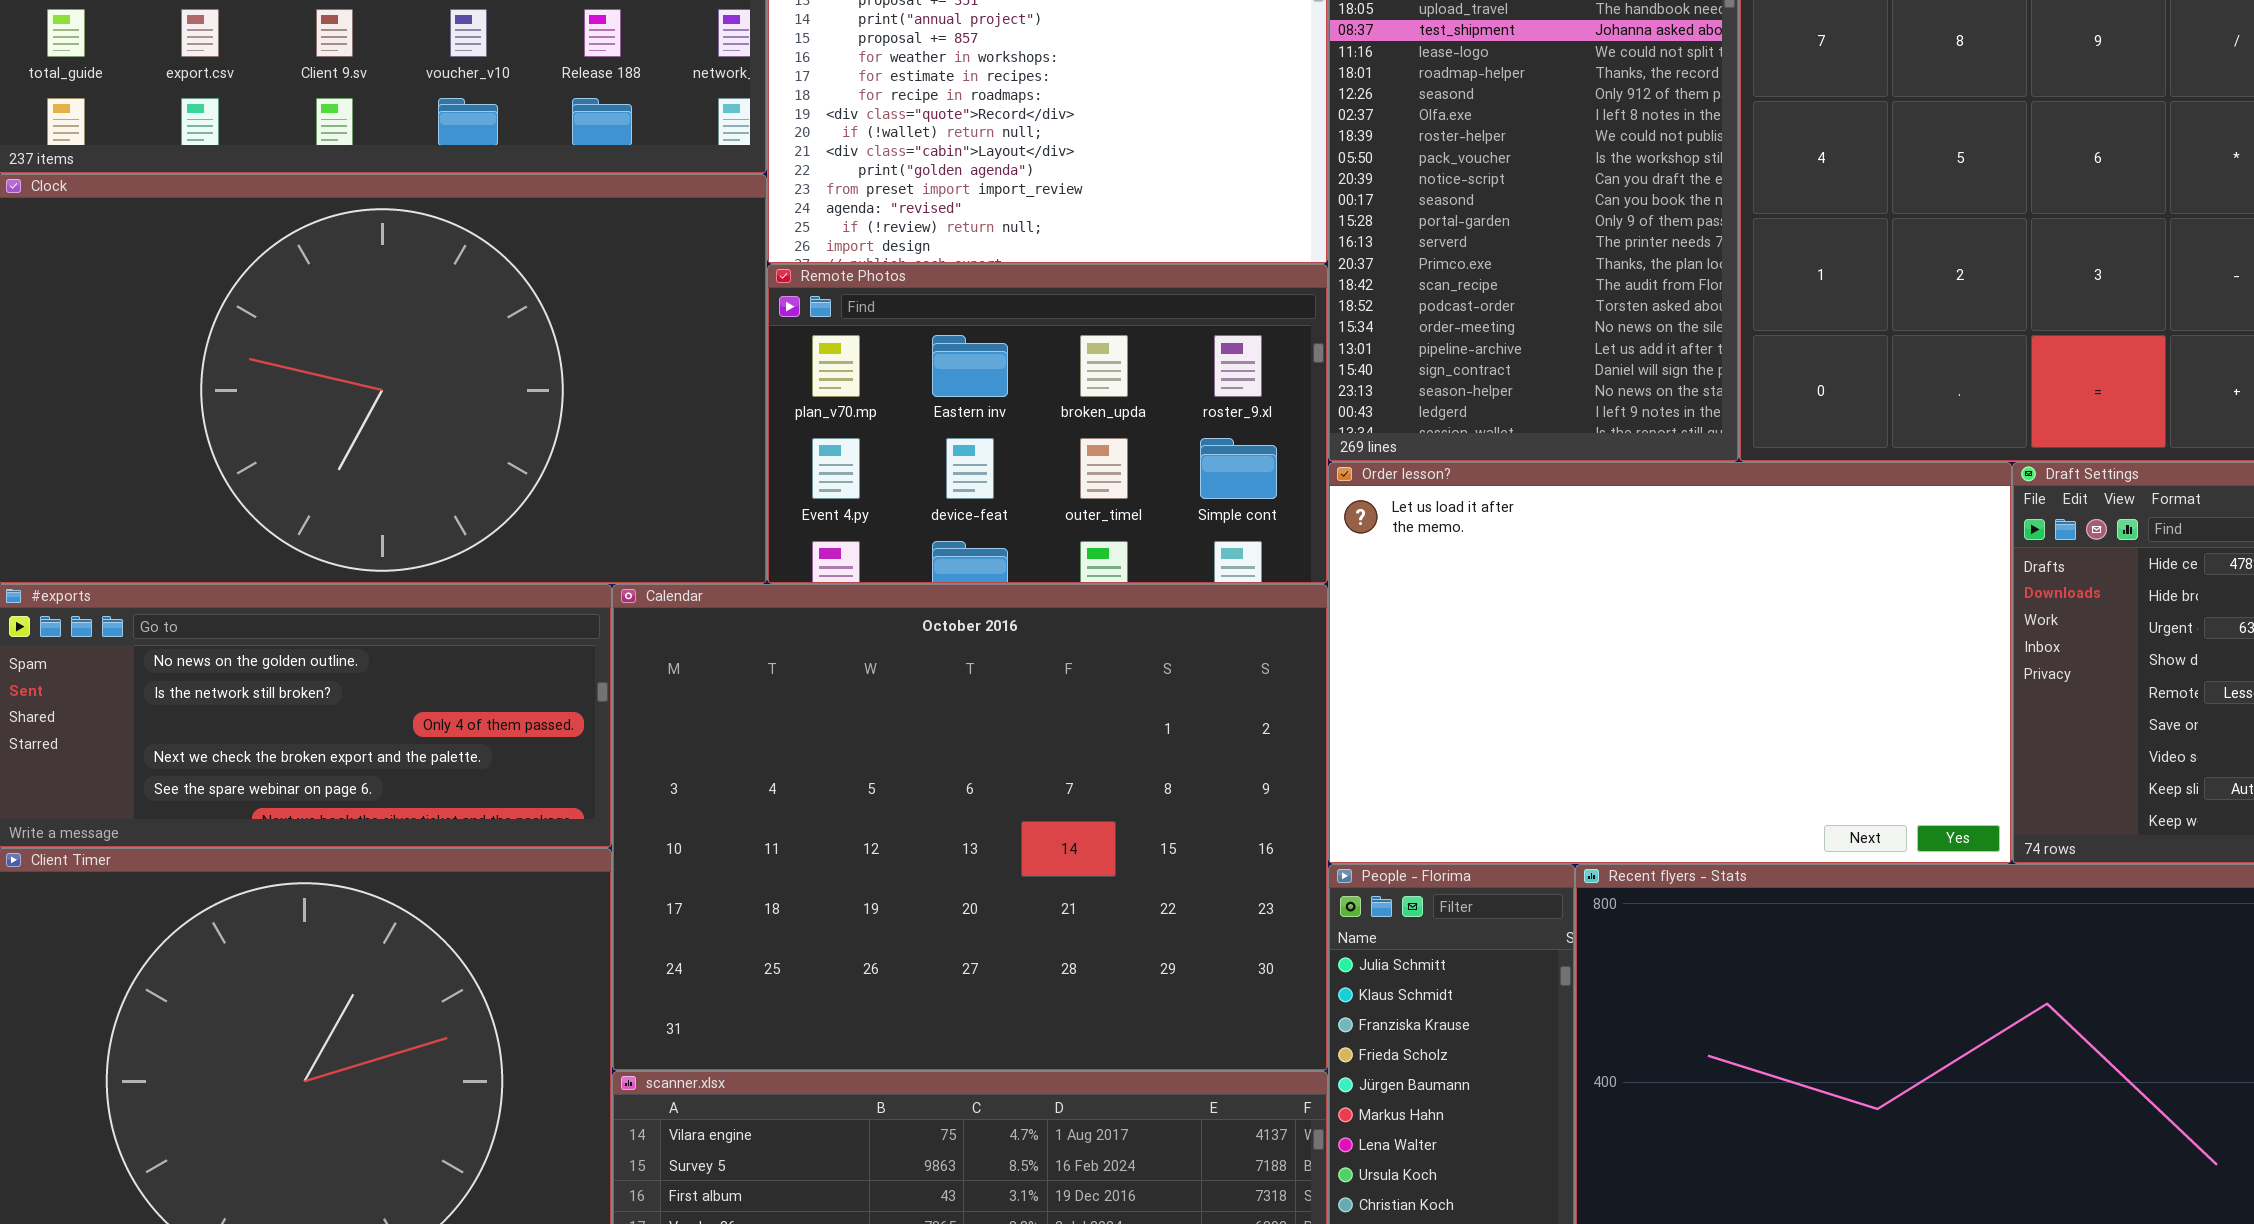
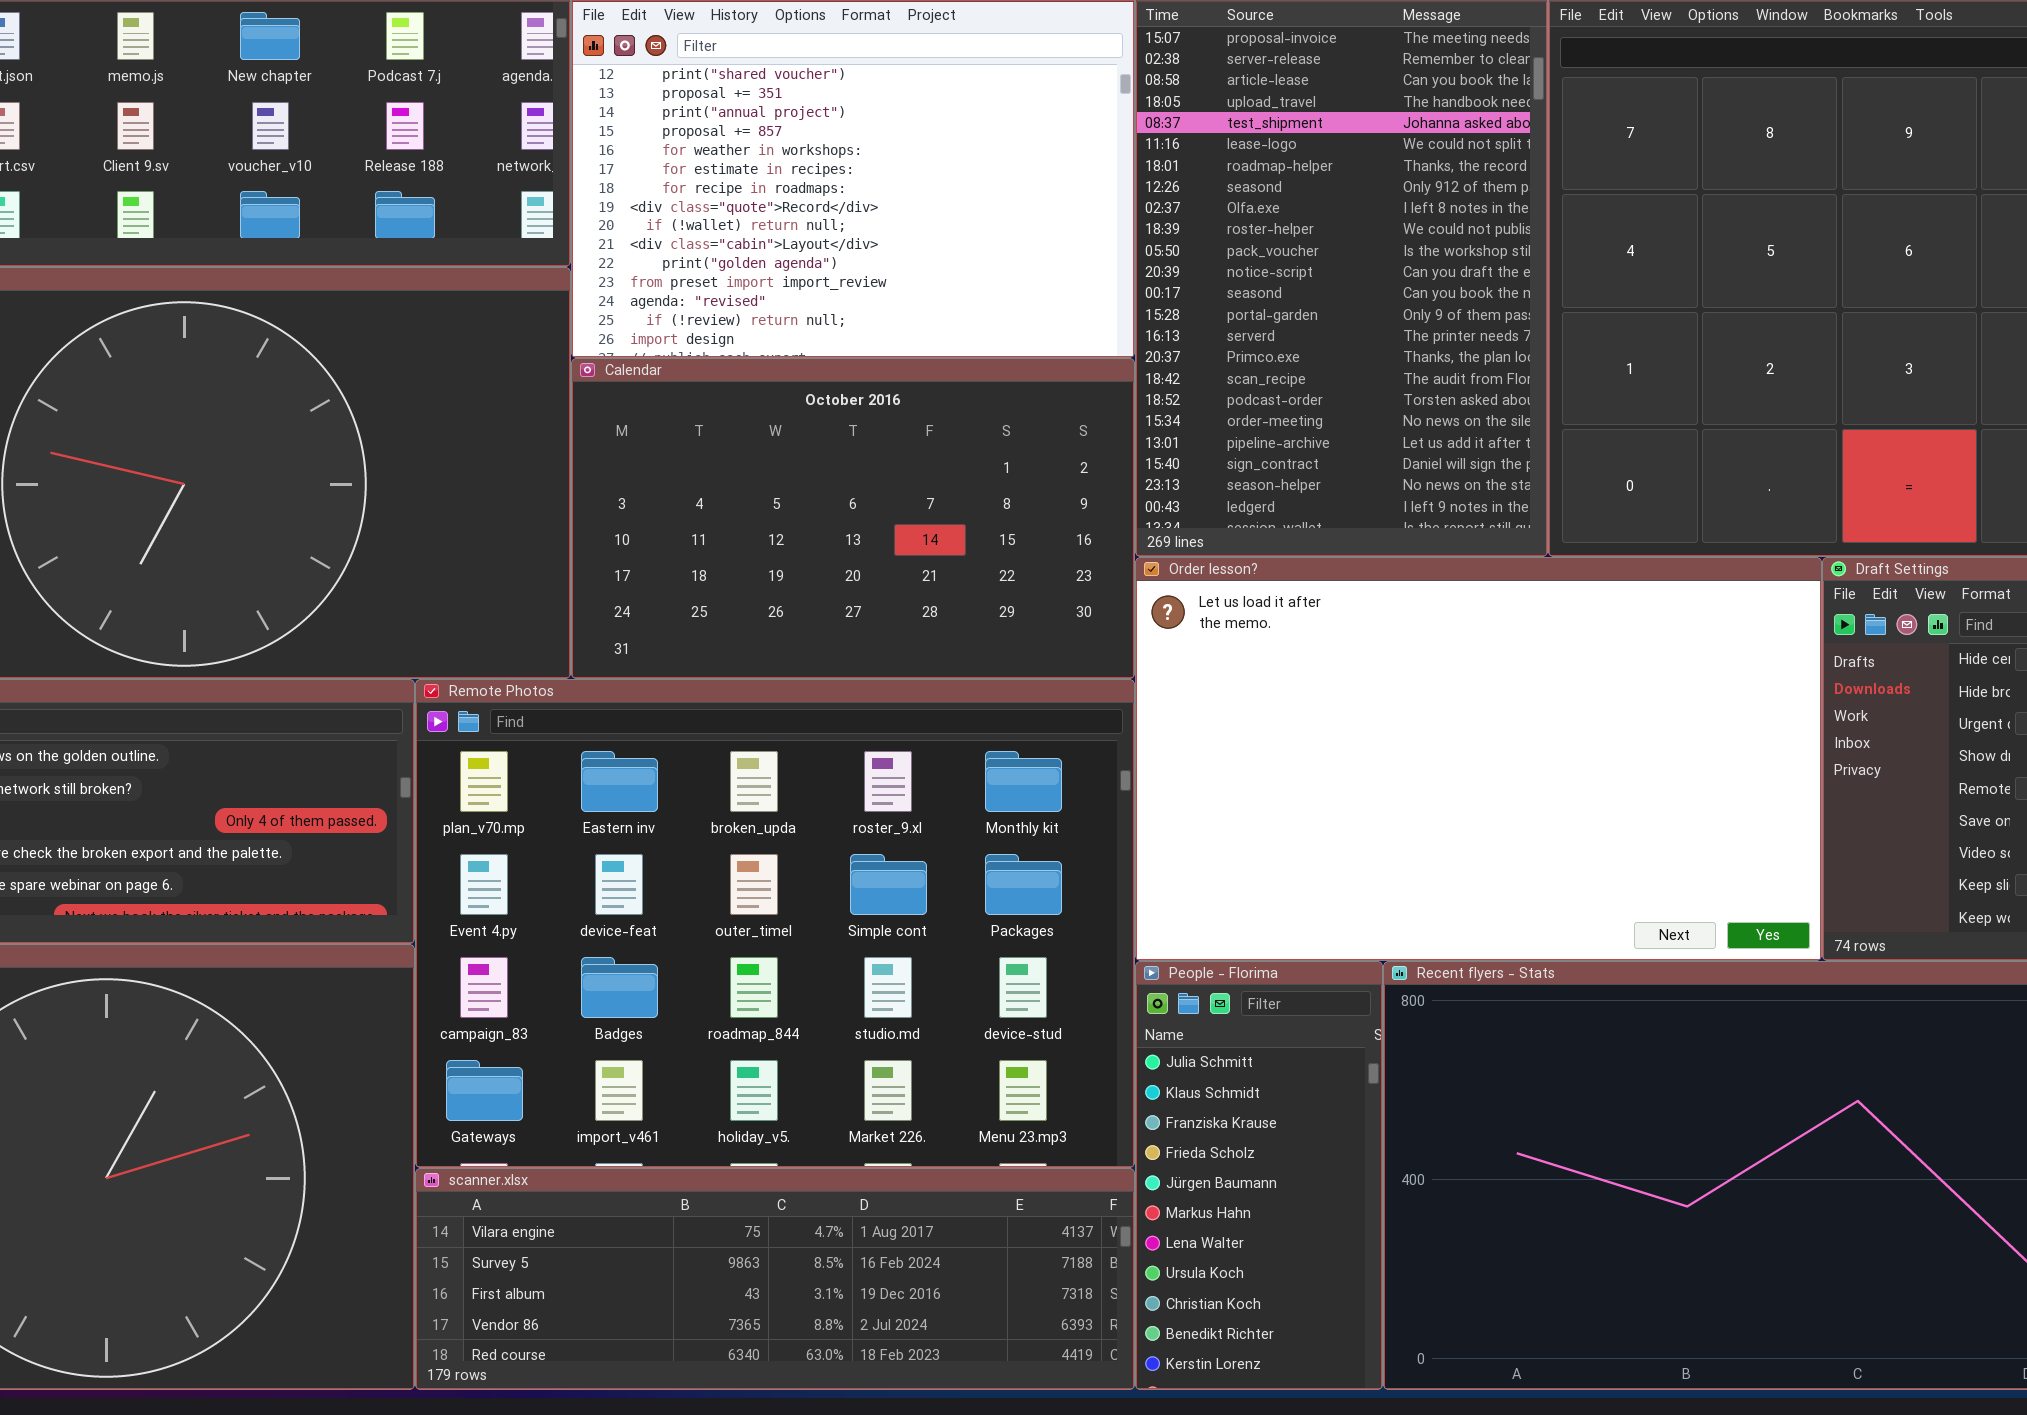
Remote Photos: [767,264,1328,584] -> [415,679,1135,1168], moved, resized
Calendar: [612,584,1328,1071] -> [571,358,1135,679], moved, resized

